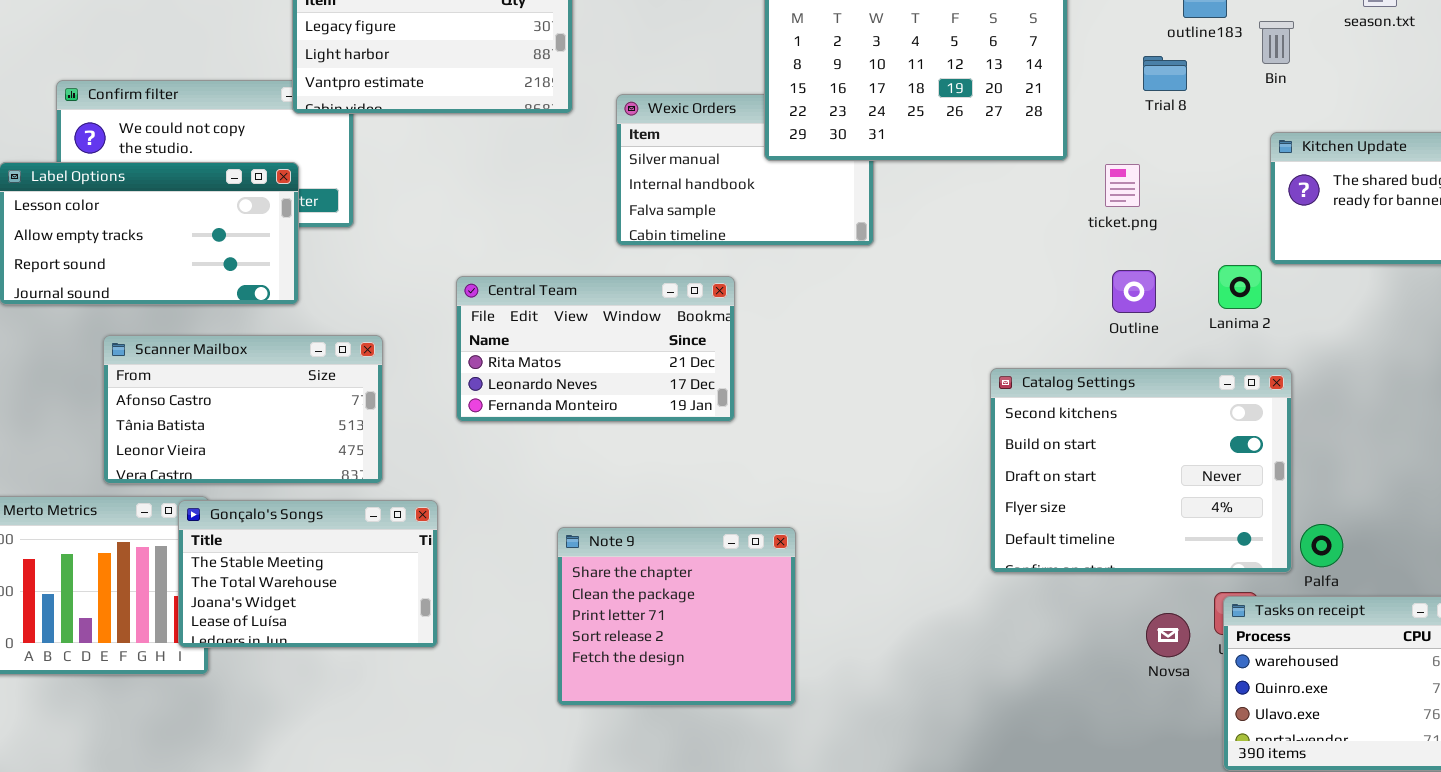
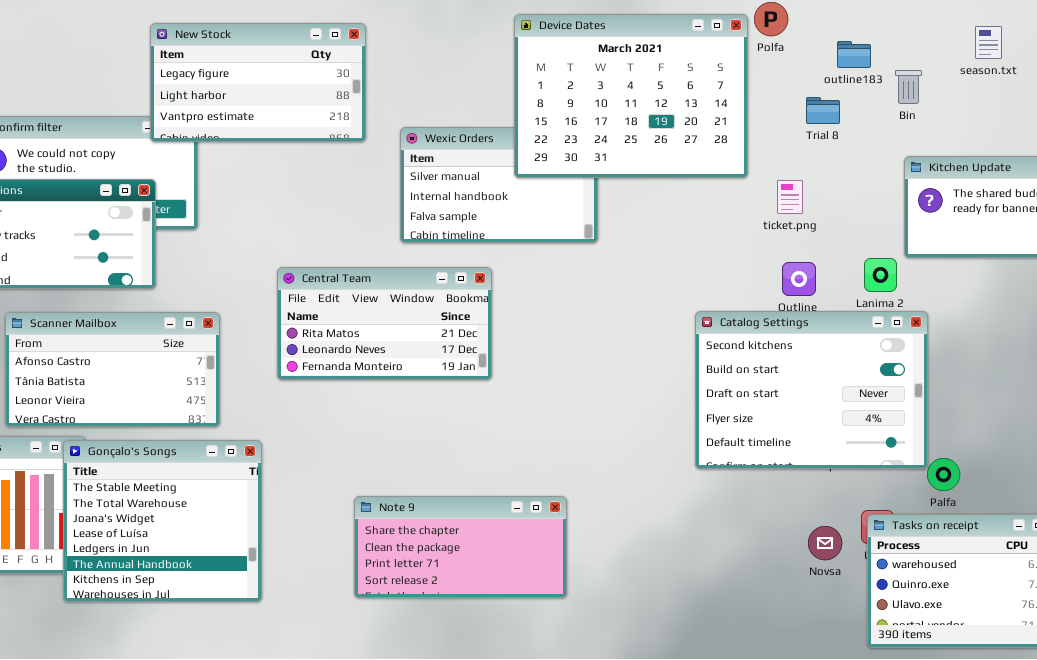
Catalog Settings: [990,368,1292,573] -> [695,311,928,469], moved
Gonçalo's Songs: [178,500,438,648] -> [63,440,262,602], resized
Note 9: [557,527,796,706] -> [354,496,567,598], resized

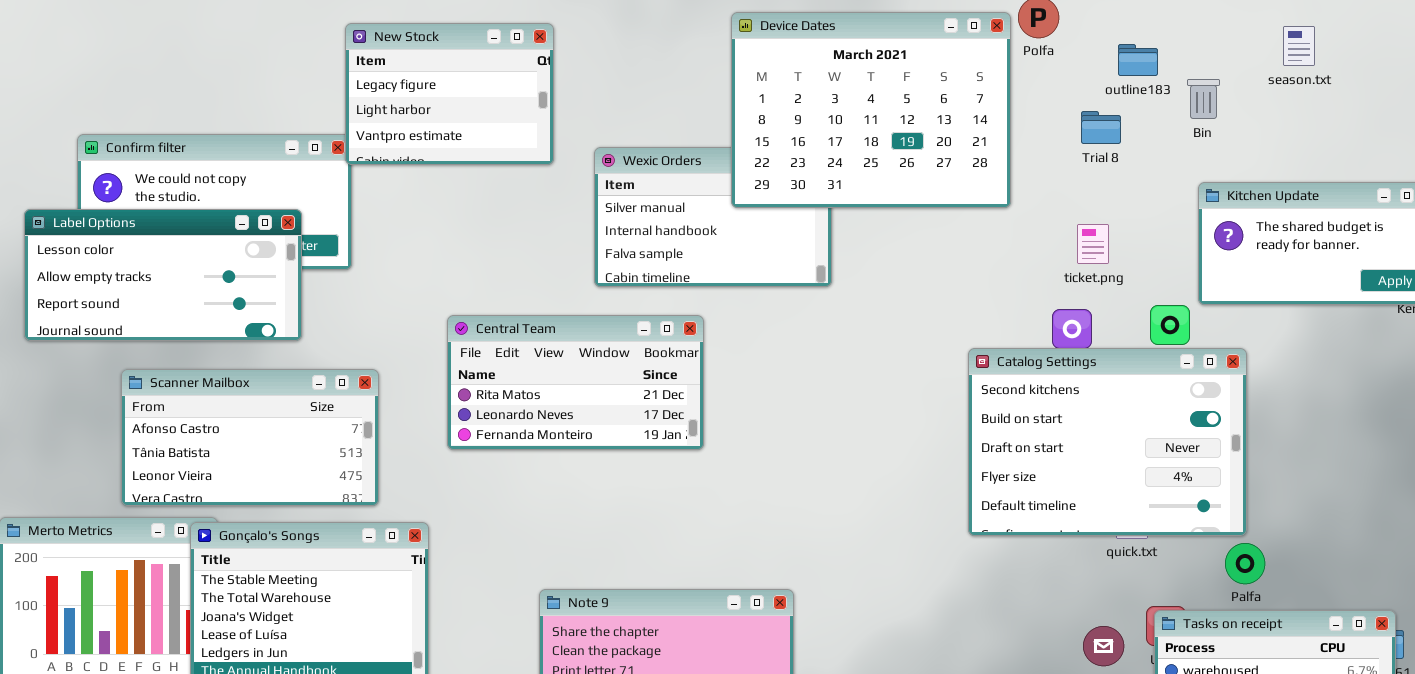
New Stock: [150,23,366,142] -> [345,23,554,165], resized
ticket.png: [777,180,803,214] -> [1077,224,1109,264], moved
Catalog Settings: [695,311,928,469] -> [968,348,1247,536], moved

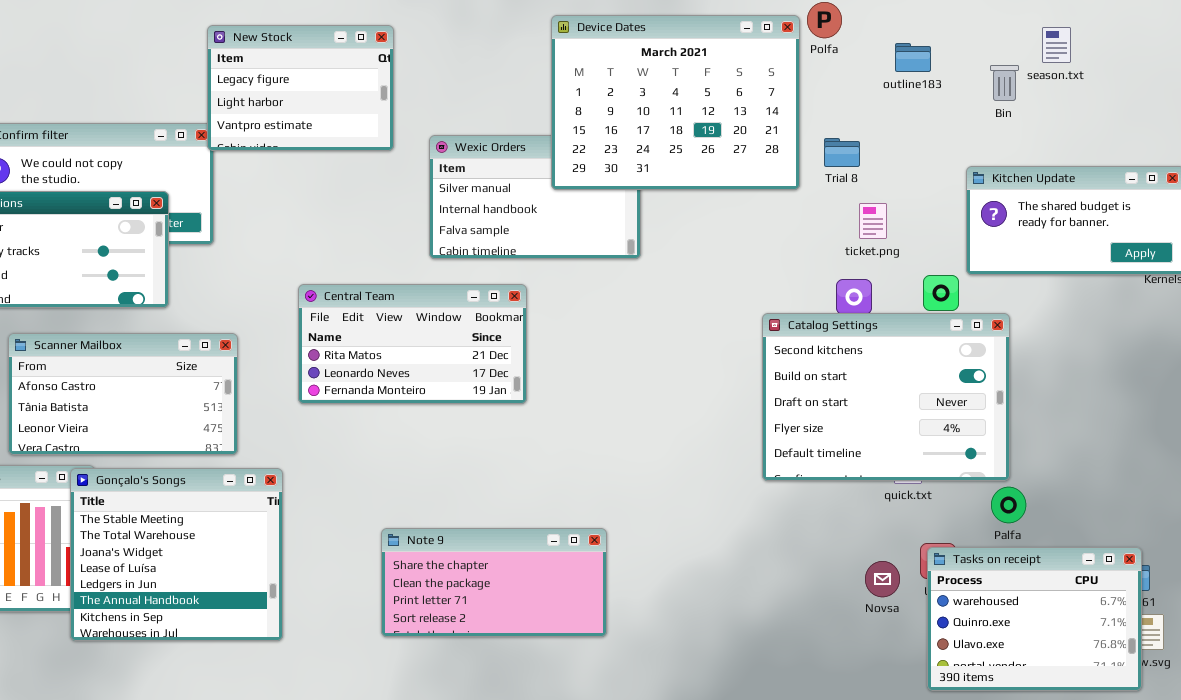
Bin: [1187,79,1220,119] -> [990,65,1019,101], moved
Trial 8: [1081,111,1121,144] -> [824,138,860,167], moved

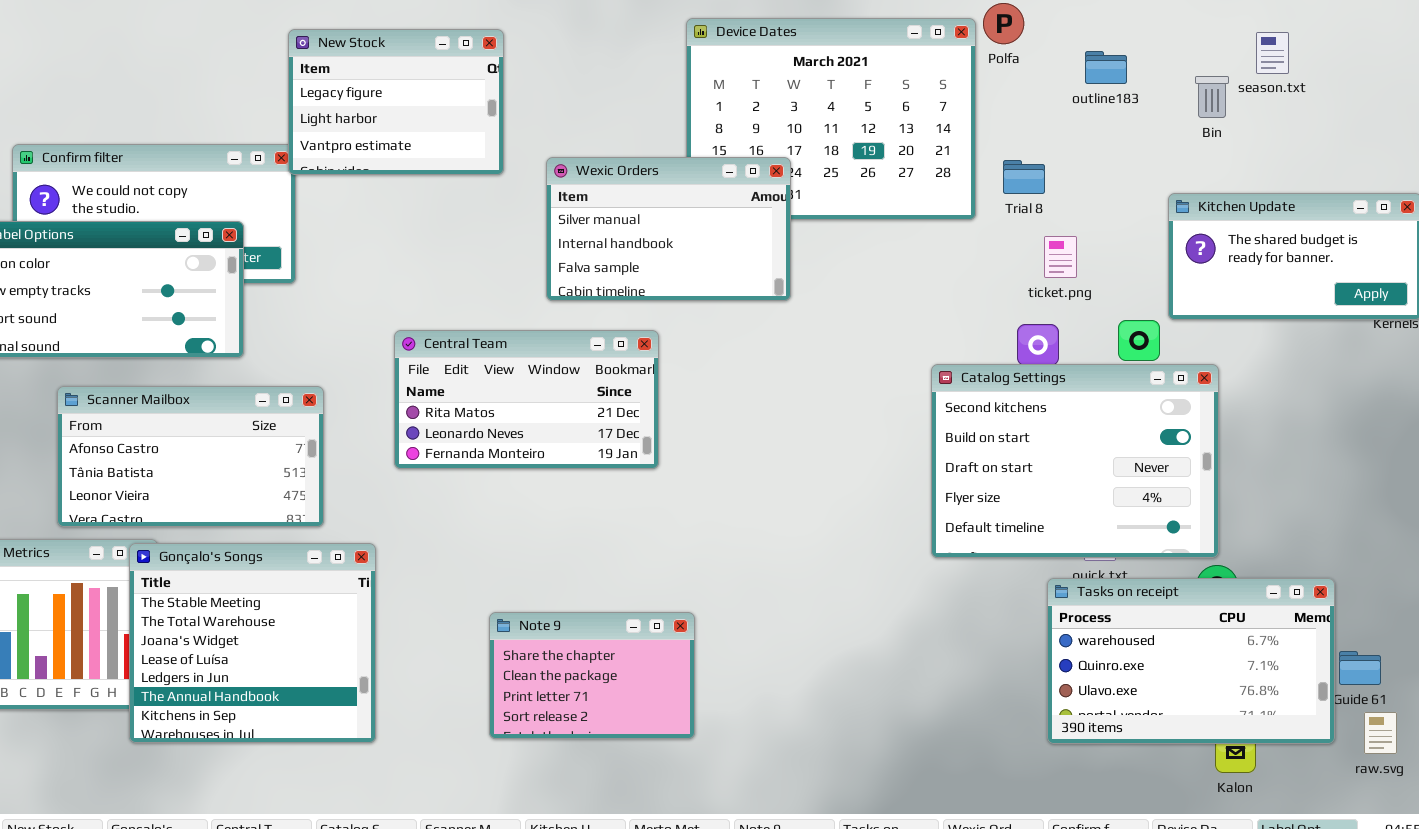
Wexic Orders: [429,135,641,259] -> [546,157,791,301], raised
Note 9: [381,528,607,637] -> [489,612,695,739], resized
Tasks on receipt: [927,547,1142,691] -> [1047,578,1335,744], moved, resized

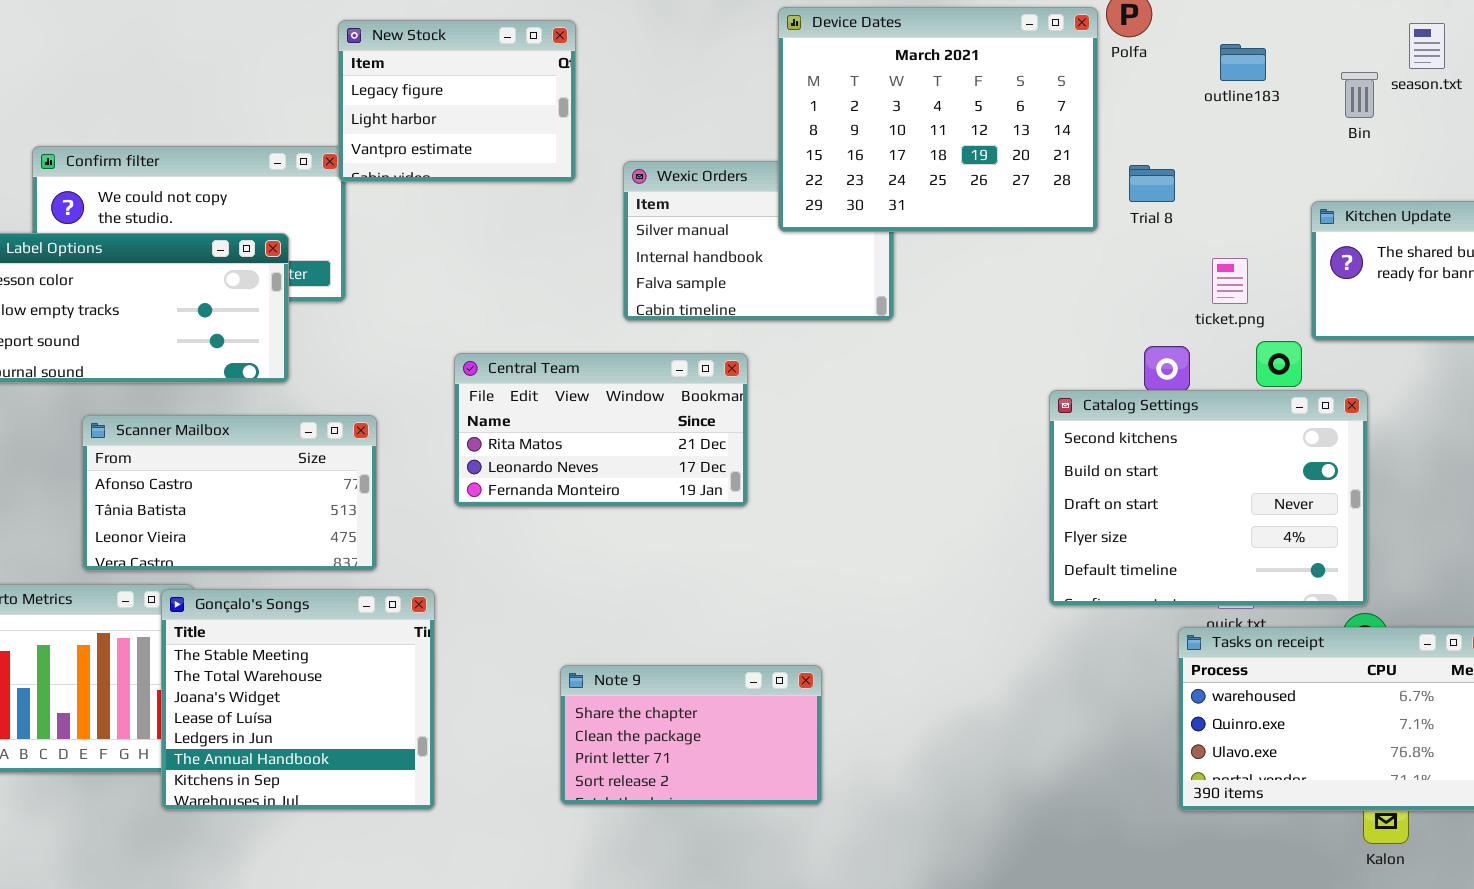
Device Dates: [686,18,976,220] -> [778,7,1098,232], raised
ticket.png: [1044,236,1077,278] -> [1212,258,1248,304], moved
Note 9: [489,612,695,739] -> [560,665,822,805], resized

